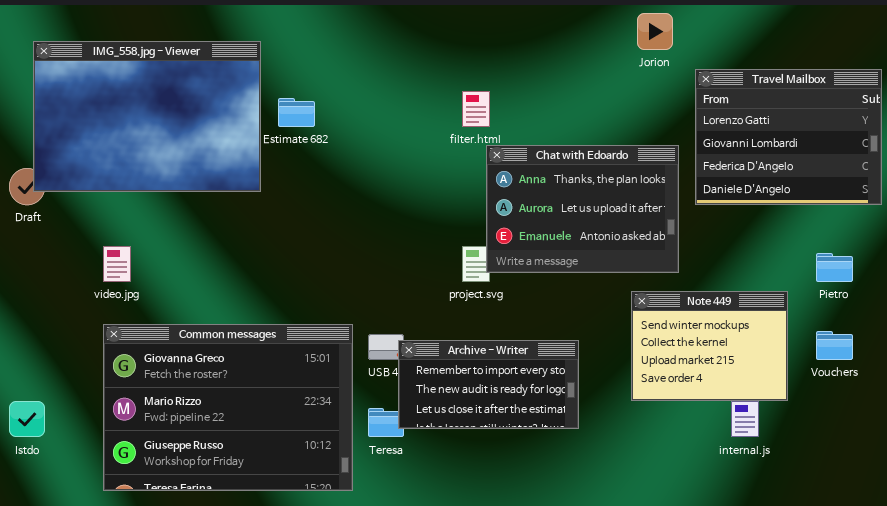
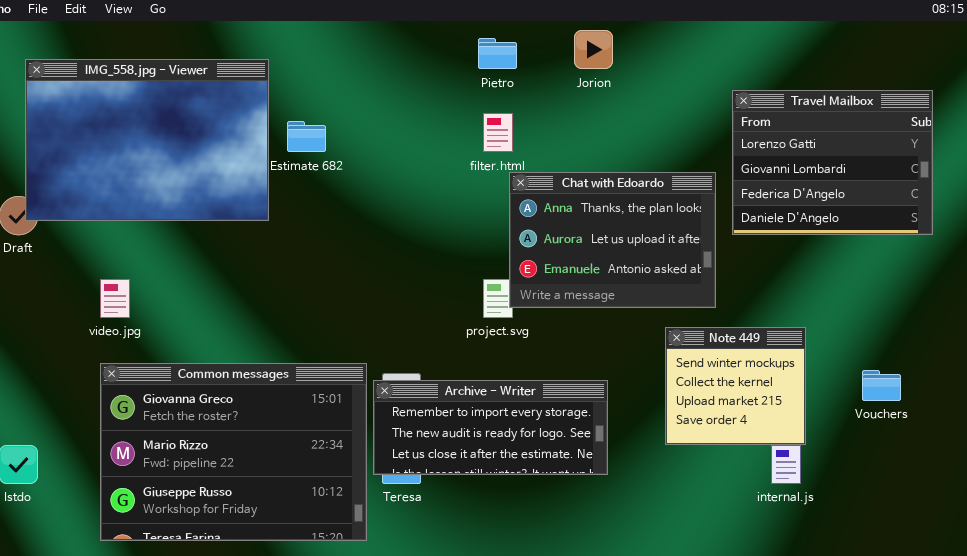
Jorion: [637,13,673,50] -> [574,30,613,69], moved
Pietro: [816,253,853,282] -> [478,38,517,69], moved
Note 449: [631,291,788,401] -> [665,327,806,445], resized
Archive - Writer: [398,340,579,429] -> [373,380,608,475], resized

